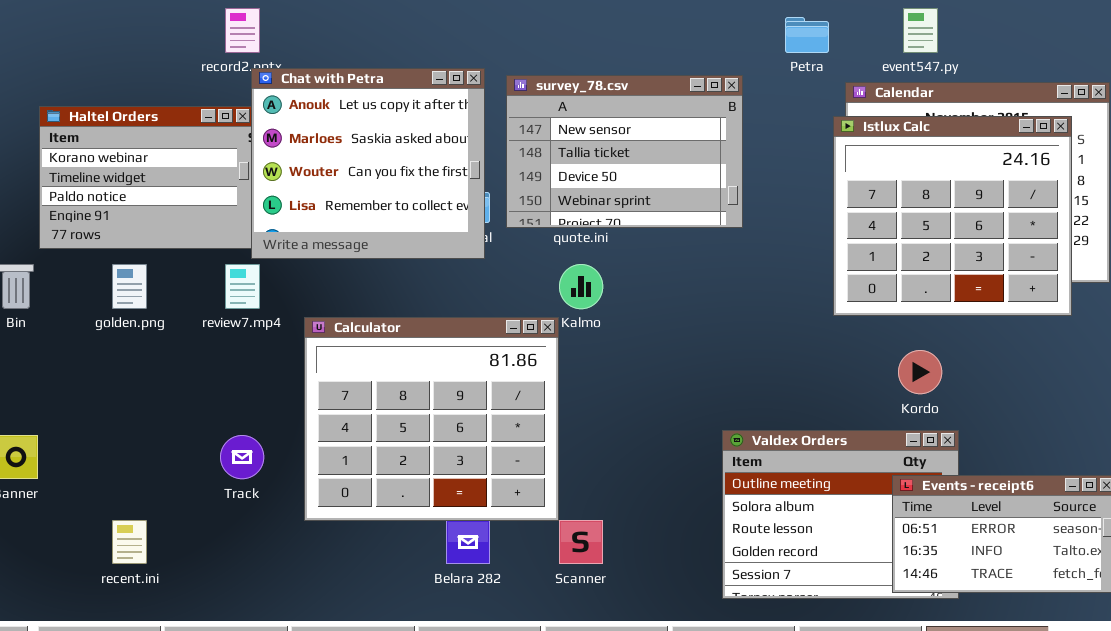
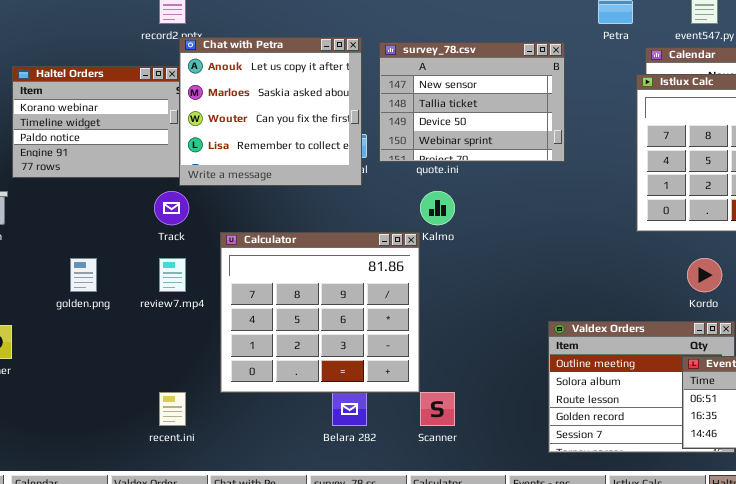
golden.png: [112,264,147,309] -> [70,258,97,292], moved
review7.mp4: [225,264,260,309] -> [159,258,186,292], moved
Track: [220,435,264,479] -> [154,191,189,225], moved
recent.ini: [112,520,147,564] -> [159,392,186,426], moved

